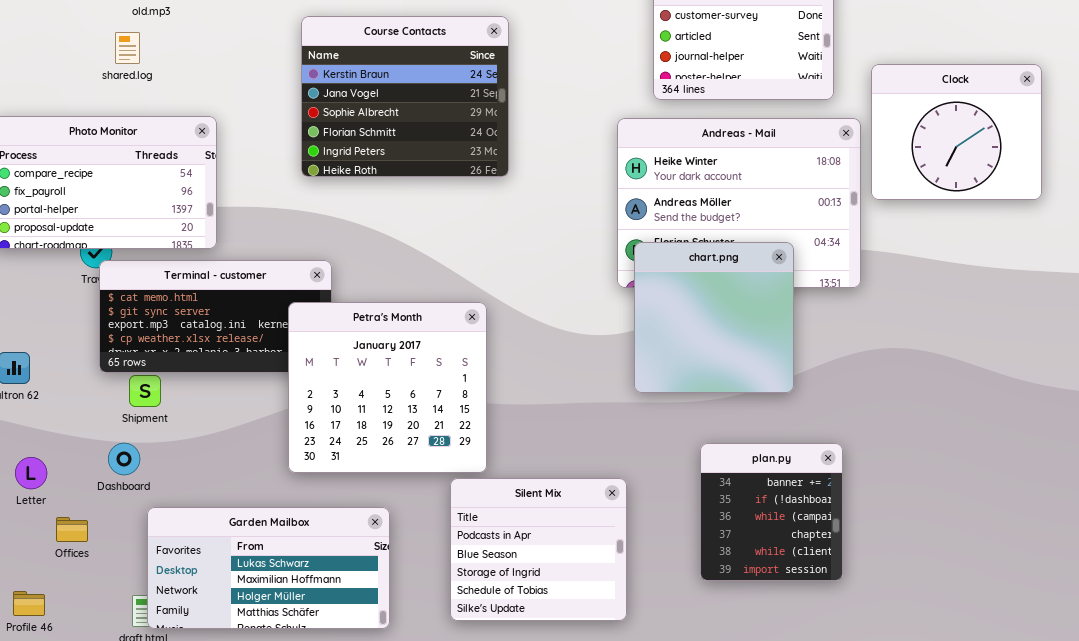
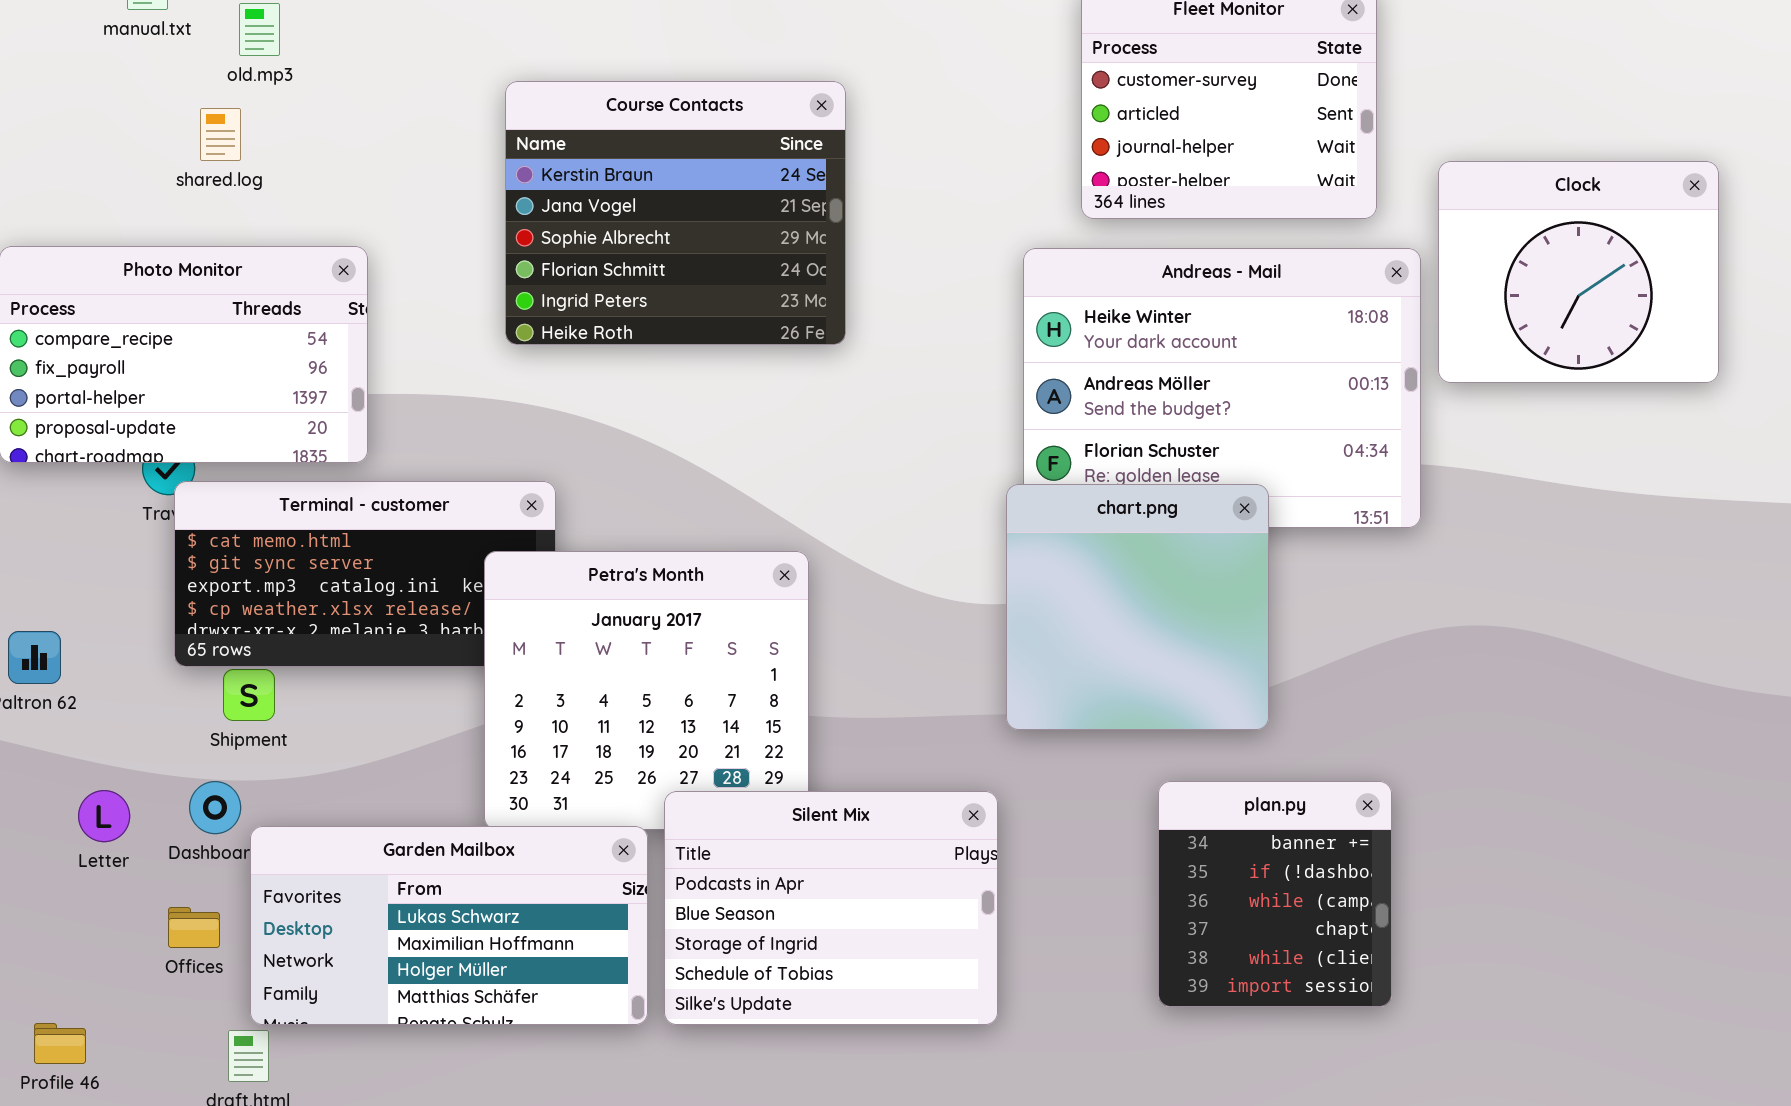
chart.png: [634,242,794,393] -> [1006,484,1269,730], moved
Letter: [15,457,47,489] -> [78,790,130,842], moved
Silent Mix: [450,478,627,621] -> [664,791,998,1025], moved, resized
Garden Mailbox: [147,507,390,629] -> [250,826,648,1025], moved
Offices: [56,517,88,542] -> [168,907,220,948], moved

